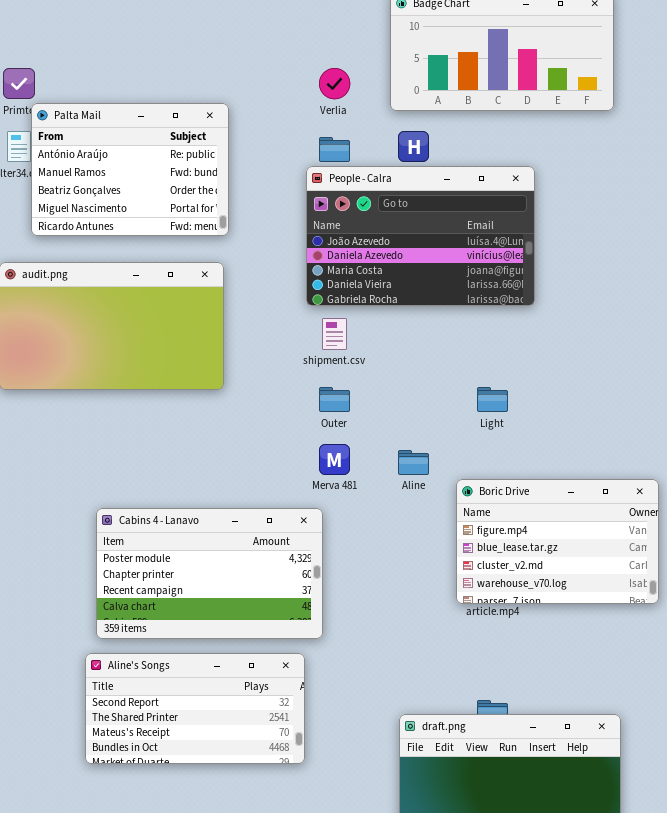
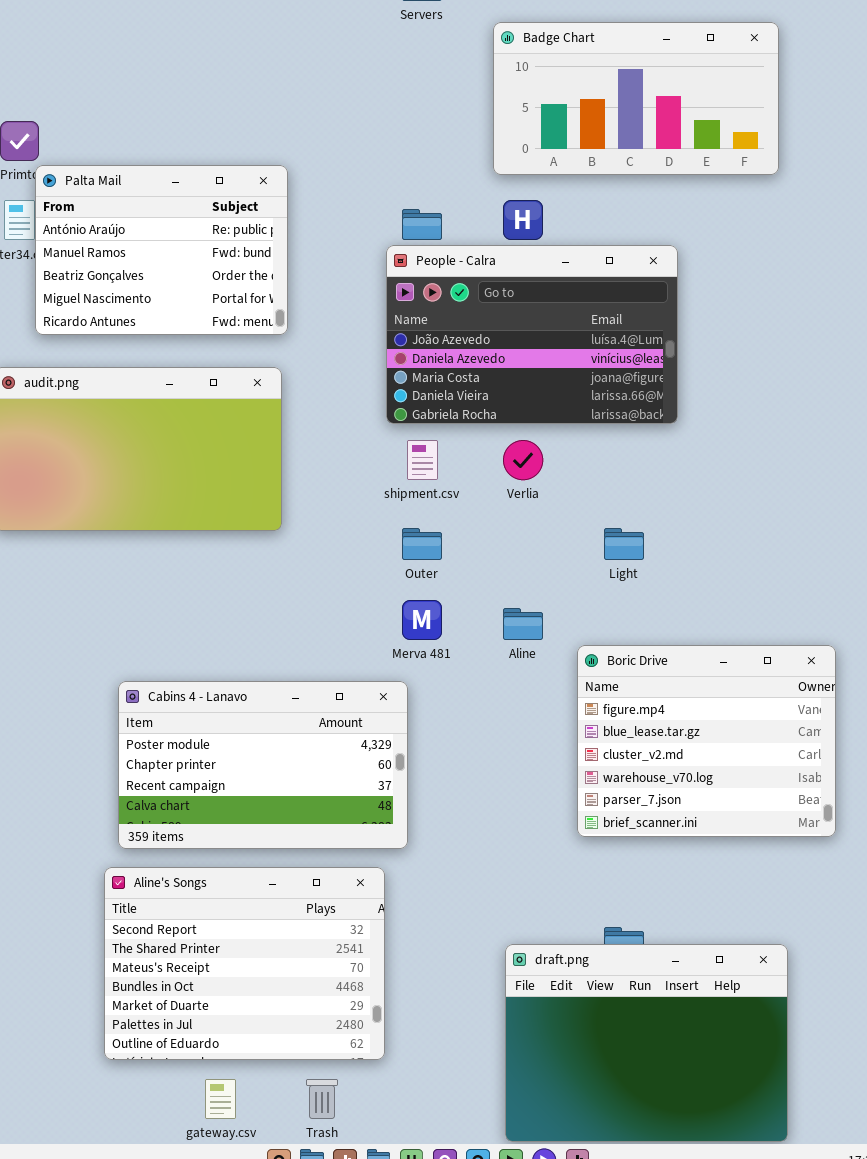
Verlia: [319,68,350,99] -> [503,440,543,480], moved
Boric Drive: [456,479,659,604] -> [577,645,836,837], resized
Aline's Songs: [85,653,305,764] -> [104,867,385,1060], resized

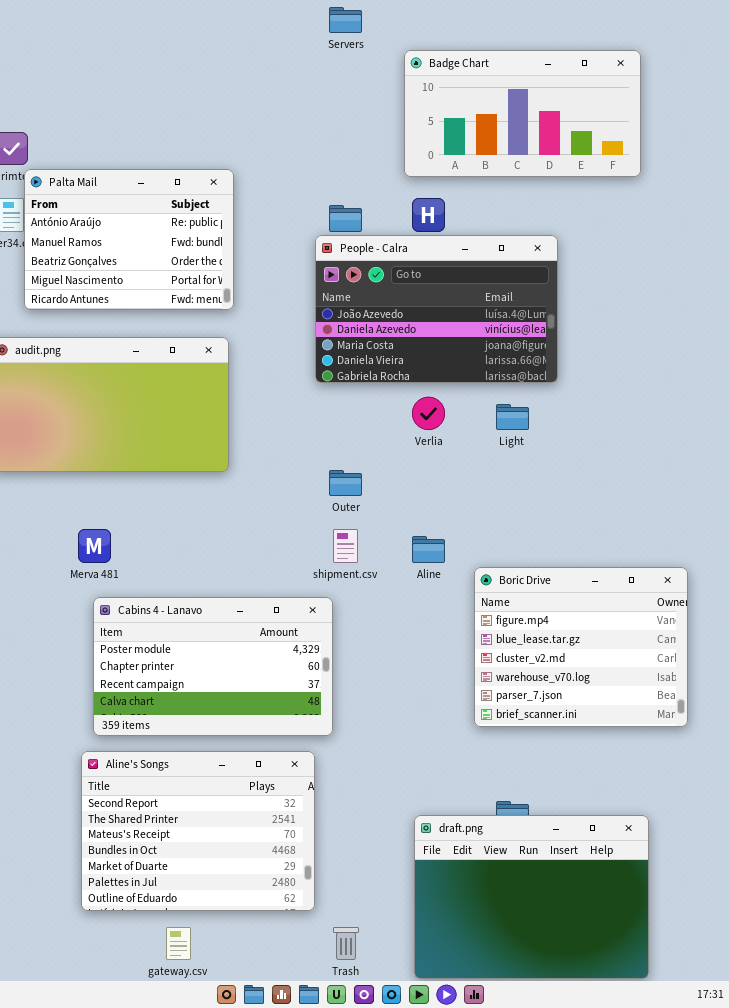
shipment.csv: [407,440,438,480] -> [333,529,358,563], moved
Light: [604,528,644,560] -> [496,404,529,430], moved
Merva 481: [402,600,442,640] -> [78,529,111,563], moved
Trash: [306,1079,338,1119] -> [333,927,359,960], moved

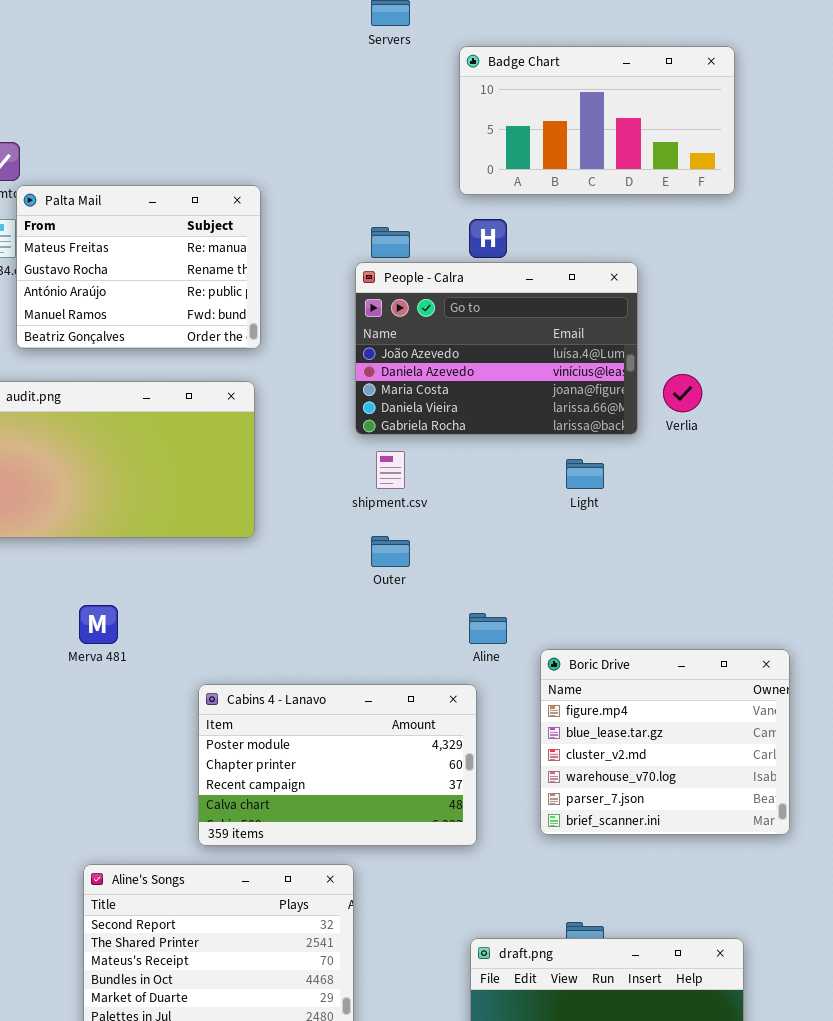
Palta Mail: [24,169,234,310] -> [16,185,261,349], scrolled up 2 rows
Verlia: [412,397,445,430] -> [663,374,702,412], moved
shipment.csv: [333,529,358,563] -> [376,451,405,489], moved
Cabins 4 - Lanavo: [93,597,333,736] -> [198,684,477,846], moved

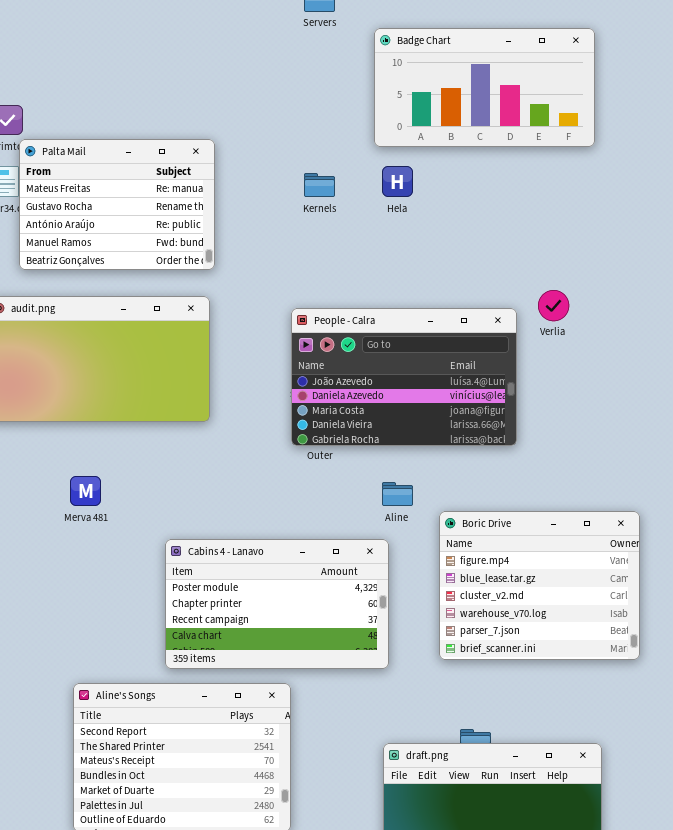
People - Calra: [355,262,638,435] -> [291,308,517,446], moved

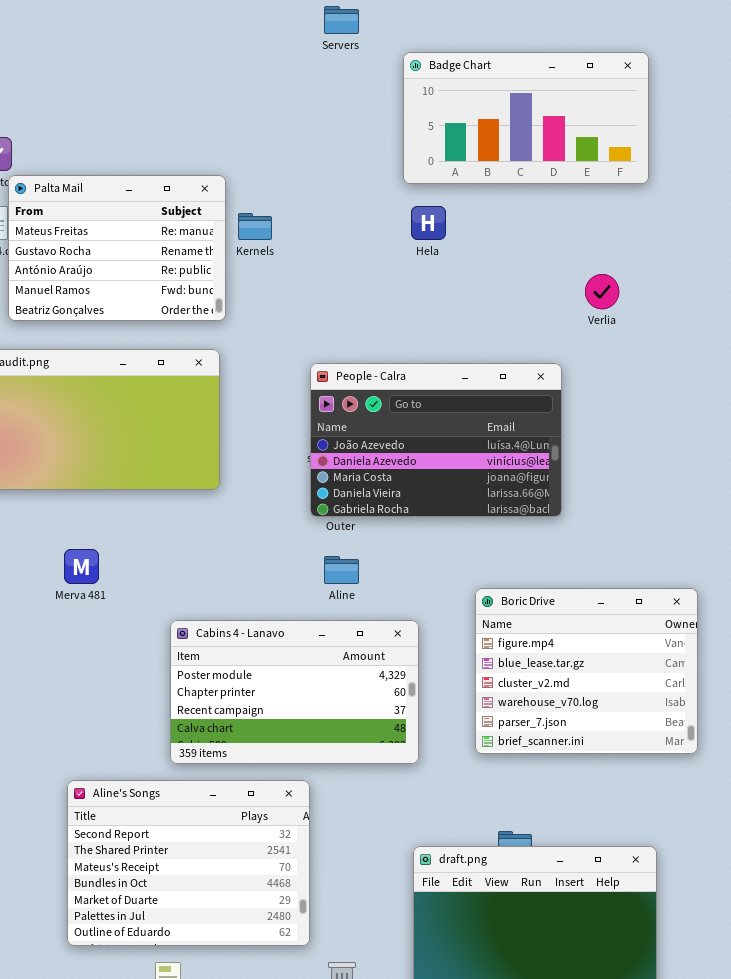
Kernels: [304,173,335,197] -> [238,213,272,240], moved
Verlia: [538,290,569,321] -> [585,274,619,309], moved
Aline: [382,482,413,506] -> [324,556,359,584], moved

